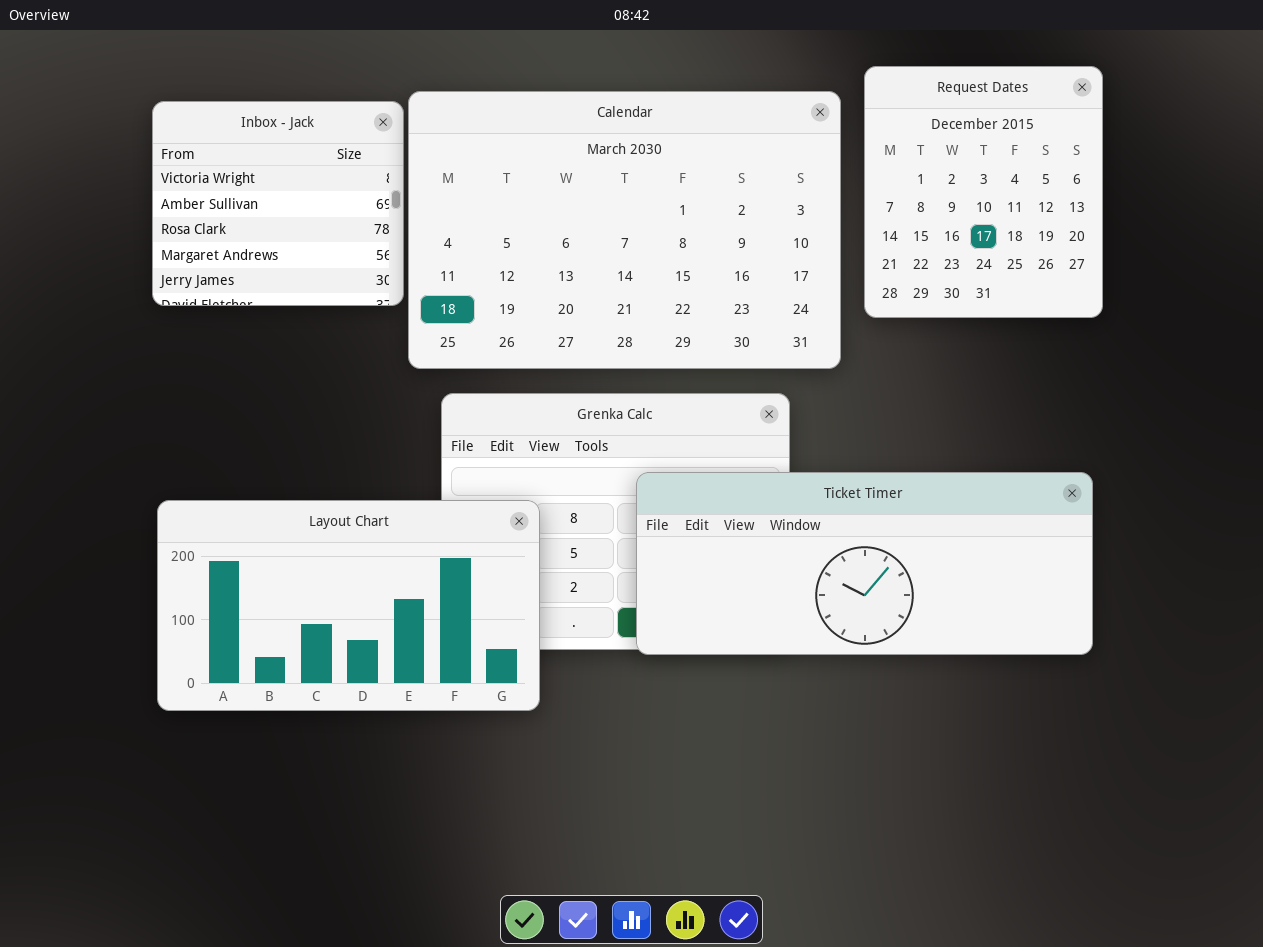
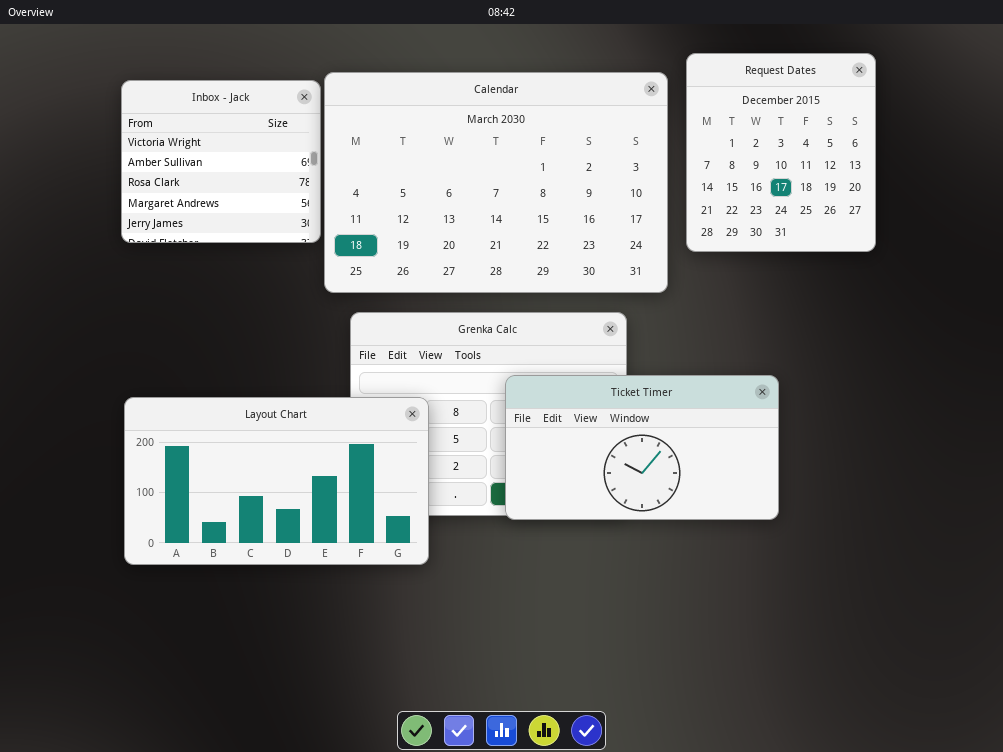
Ticket Timer: [636,472,1093,655] -> [505,375,779,520], resized

